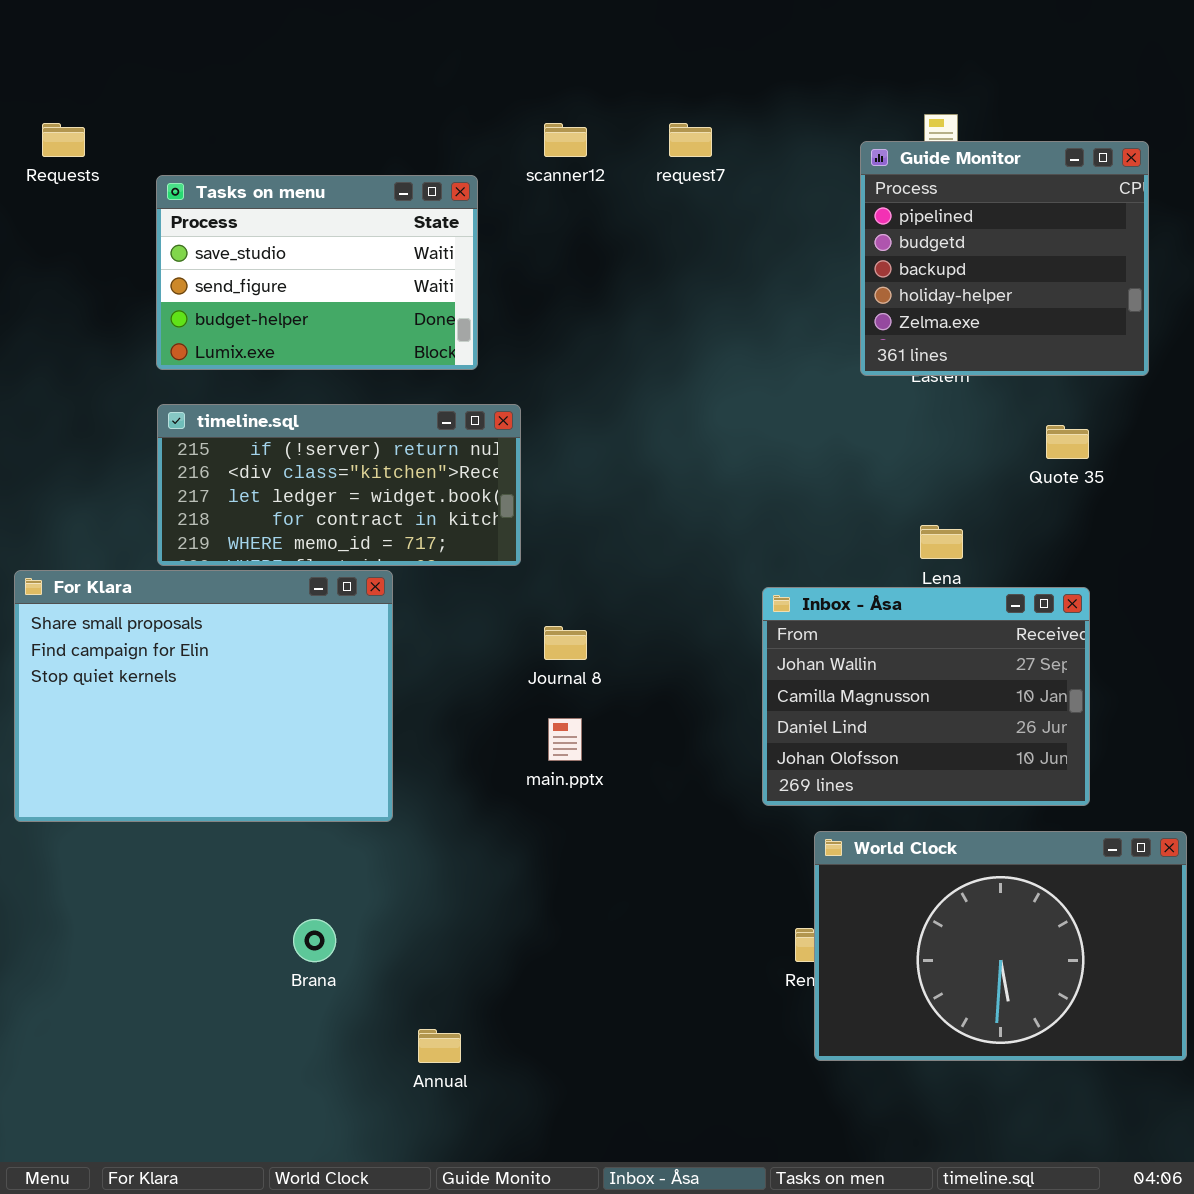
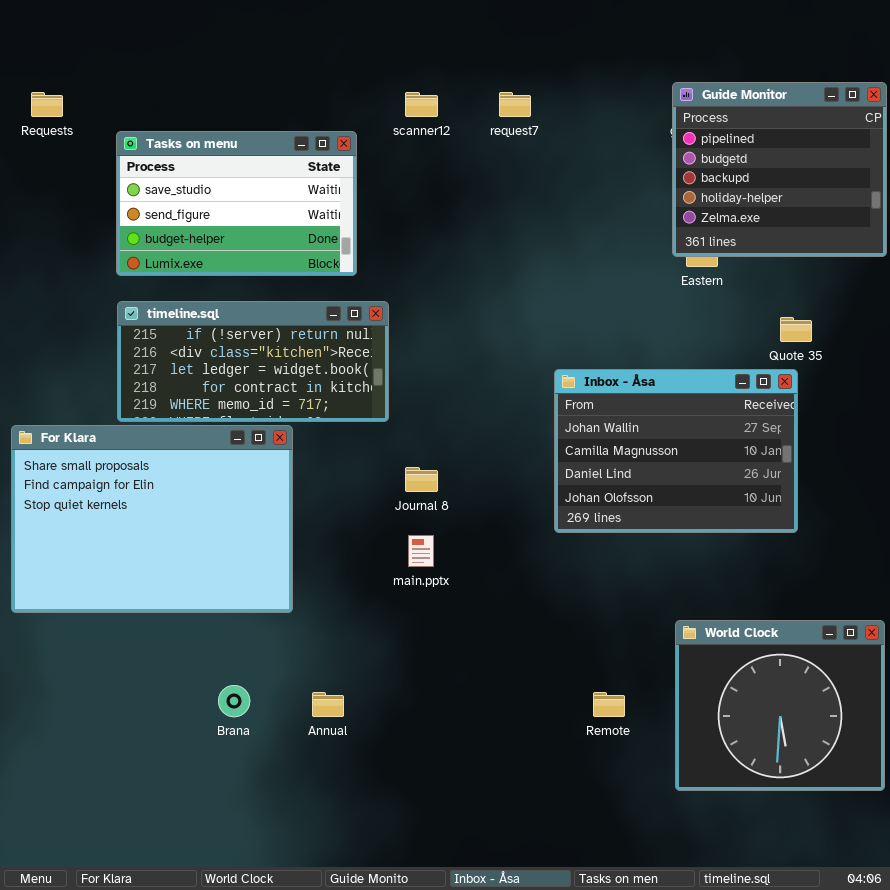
Guide Monitor: [860,141,1149,376] -> [672,82,887,257], moved
Inbox - Åsa: [762,587,1090,806] -> [554,369,798,533], moved
World Clock: [814,831,1187,1061] -> [675,620,885,791], resized
Annual: [418,1029,461,1063] -> [312,692,344,717], moved

